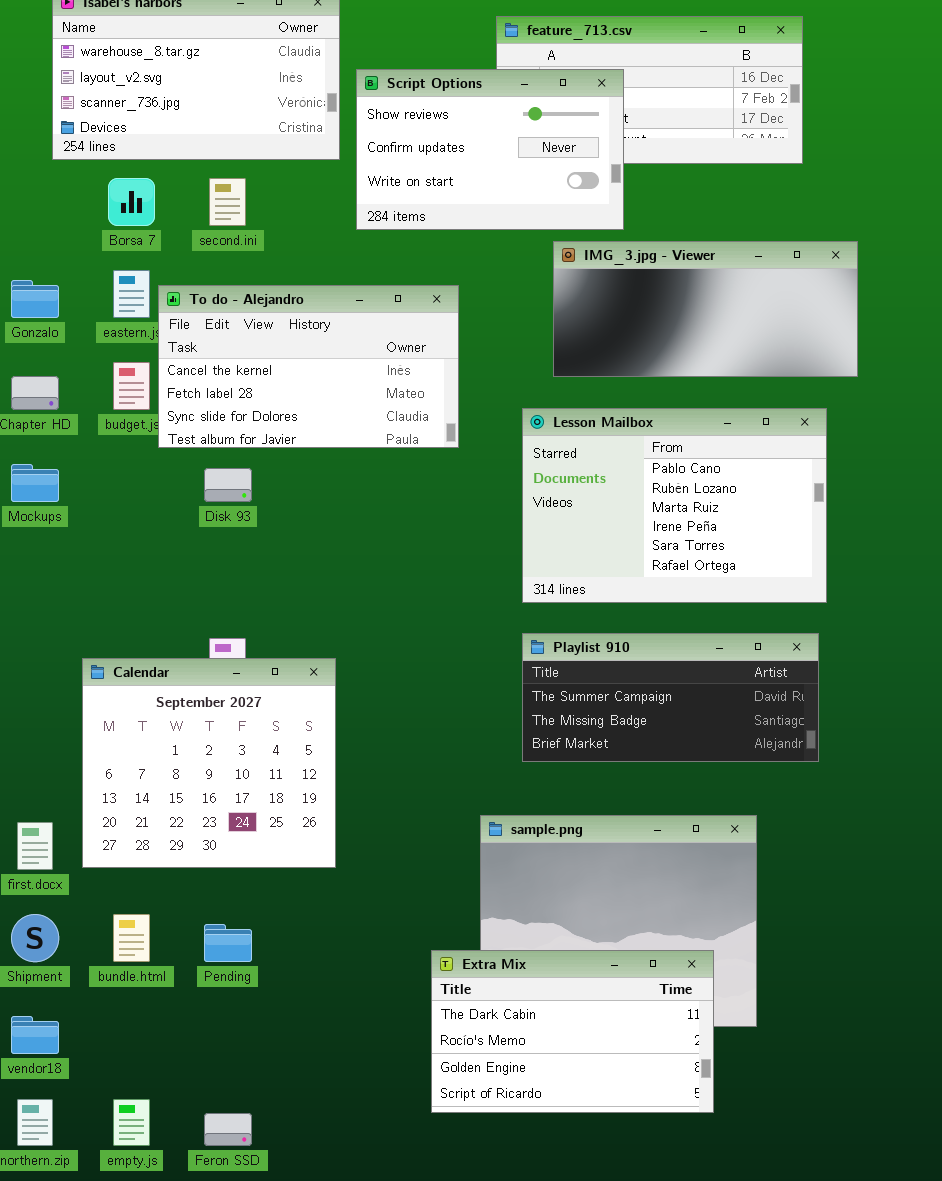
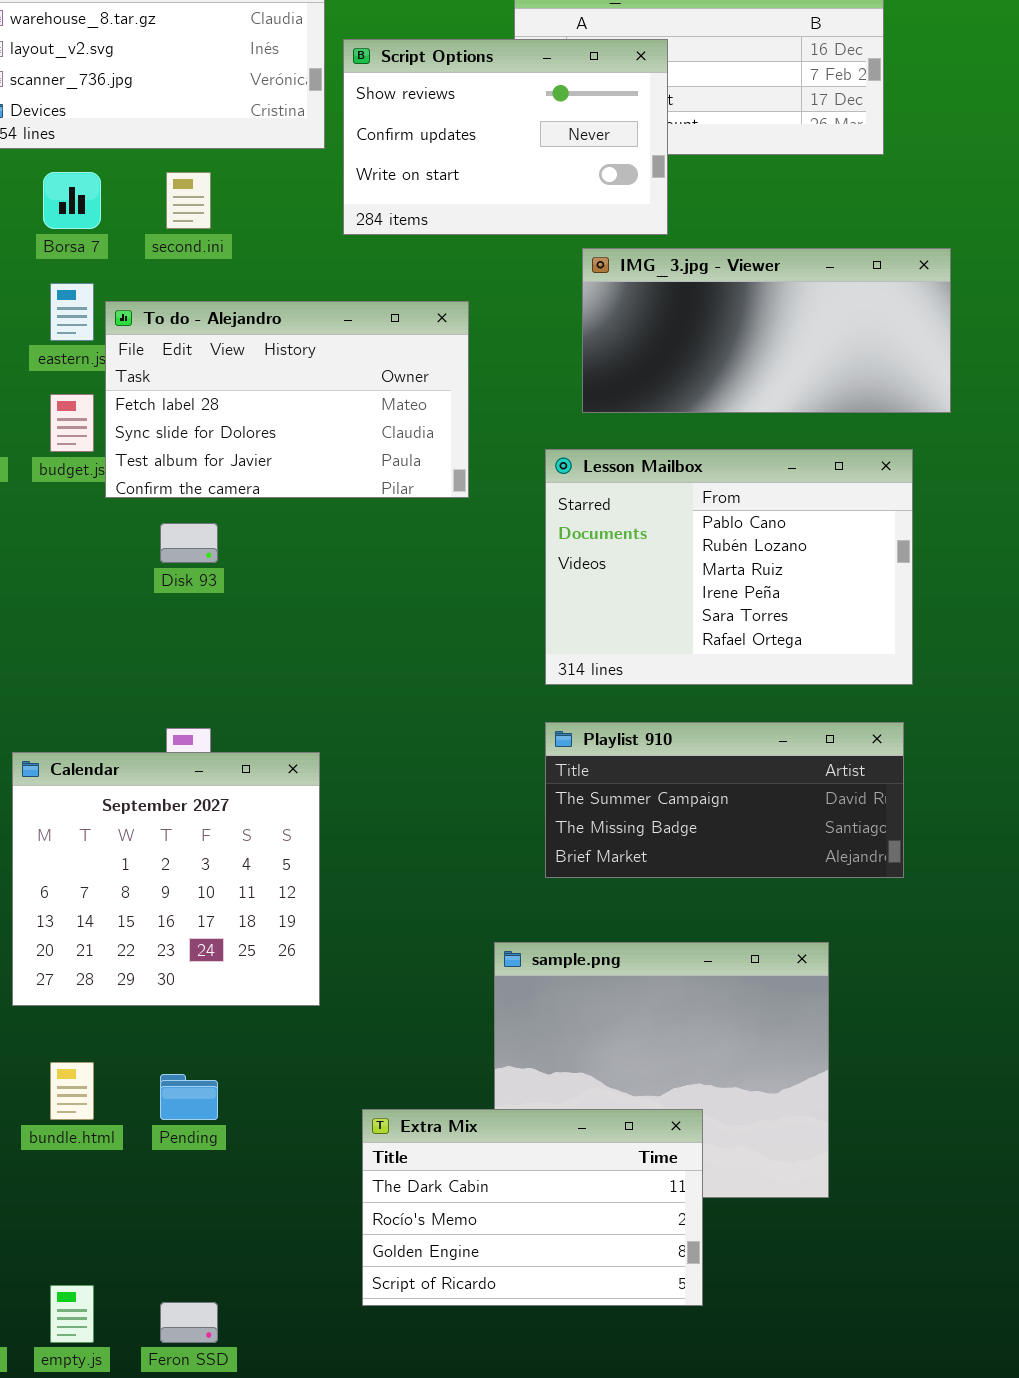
To do - Alejandro: [158,285,459,448] -> [105,301,469,498], scrolled down 1 row
Extra Mix: [431,950,714,1113] -> [362,1109,703,1306], moved

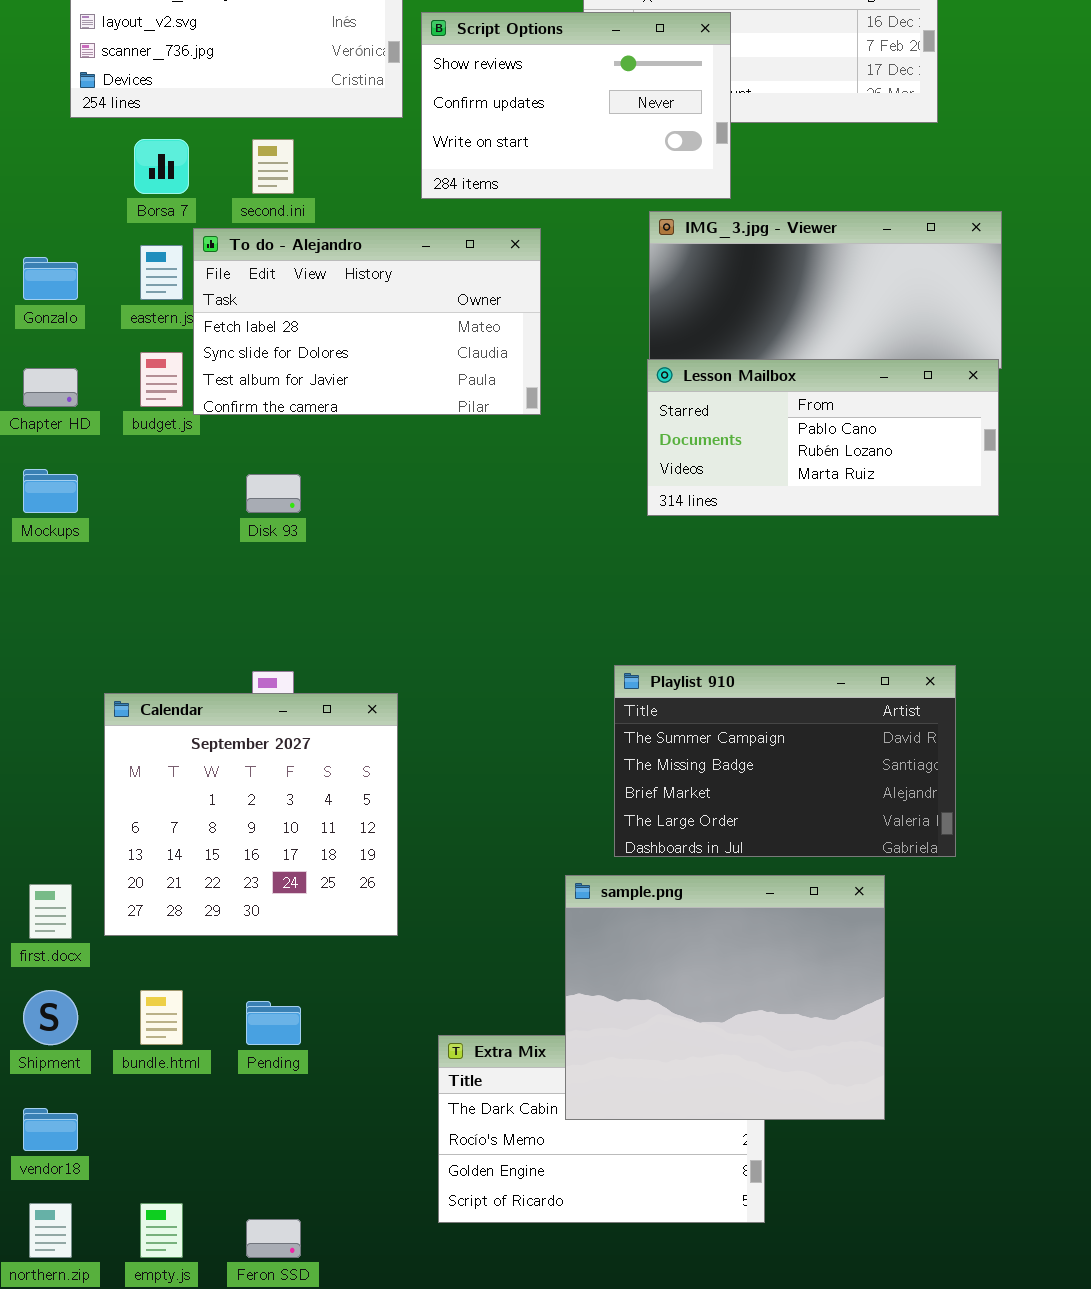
To do - Alejandro: [105,301,469,498] -> [193,228,541,415], moved
Lesson Mailbox: [545,449,913,685] -> [647,359,999,516], moved, resized
Playlist 910: [545,722,904,878] -> [614,665,956,857], resized
sample.png: [494,942,829,1198] -> [565,875,885,1120], raised

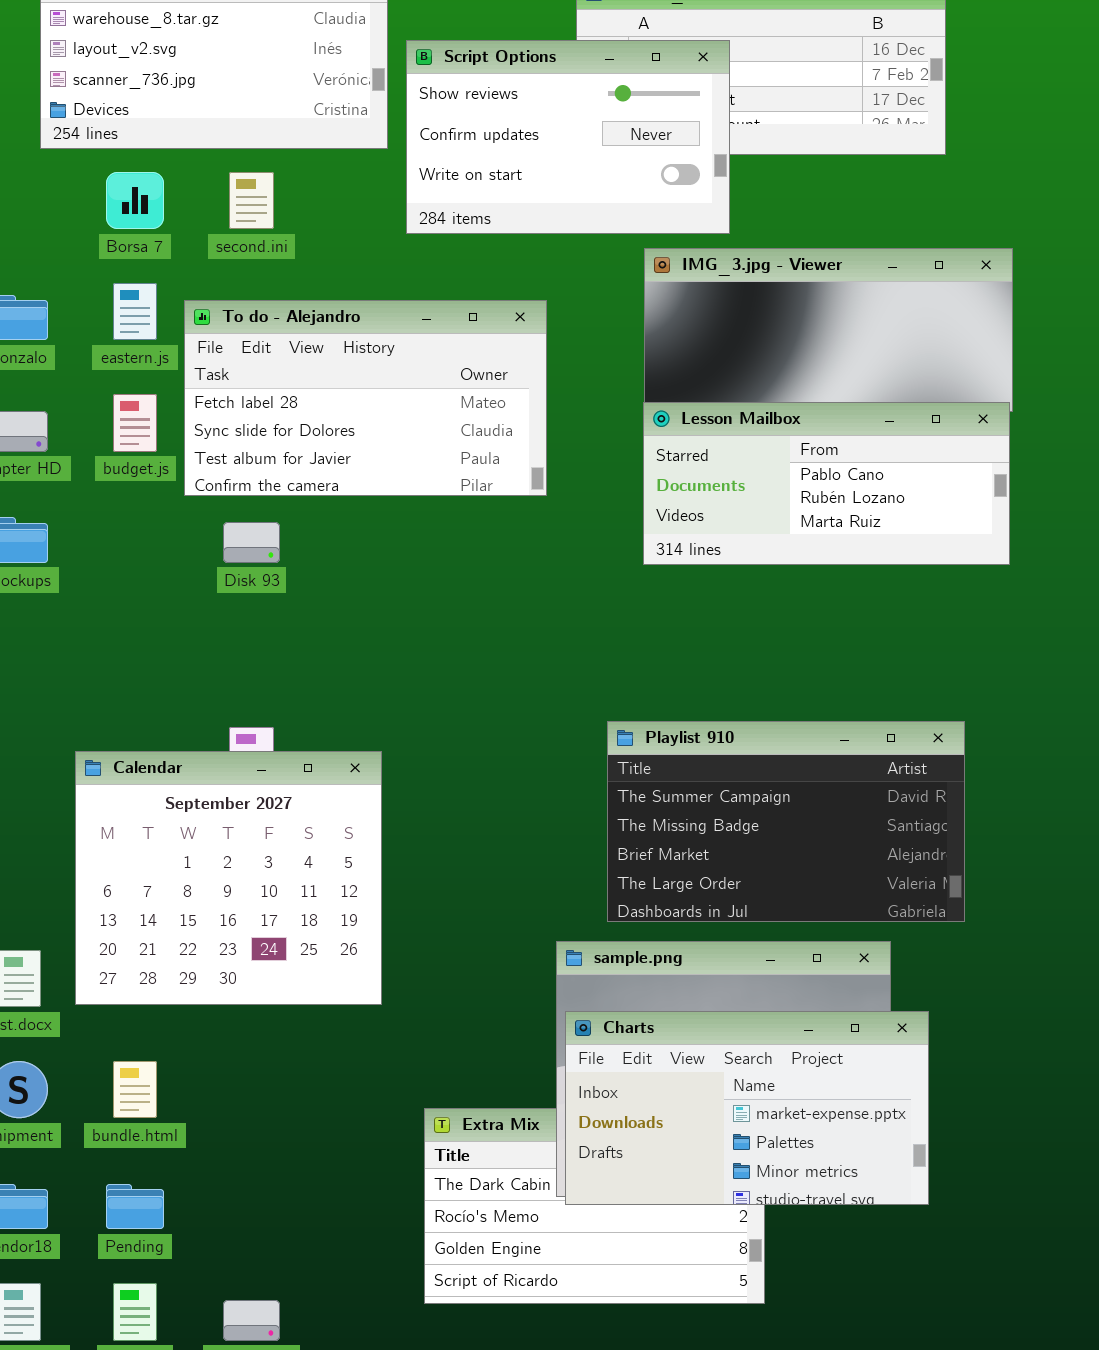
To do - Alejandro: [193,228,541,415] -> [184,300,547,496], moved
Charts: none -> [565,1011,929,1205], opened
Pending: [246,1001,301,1045] -> [106,1184,164,1229], moved

